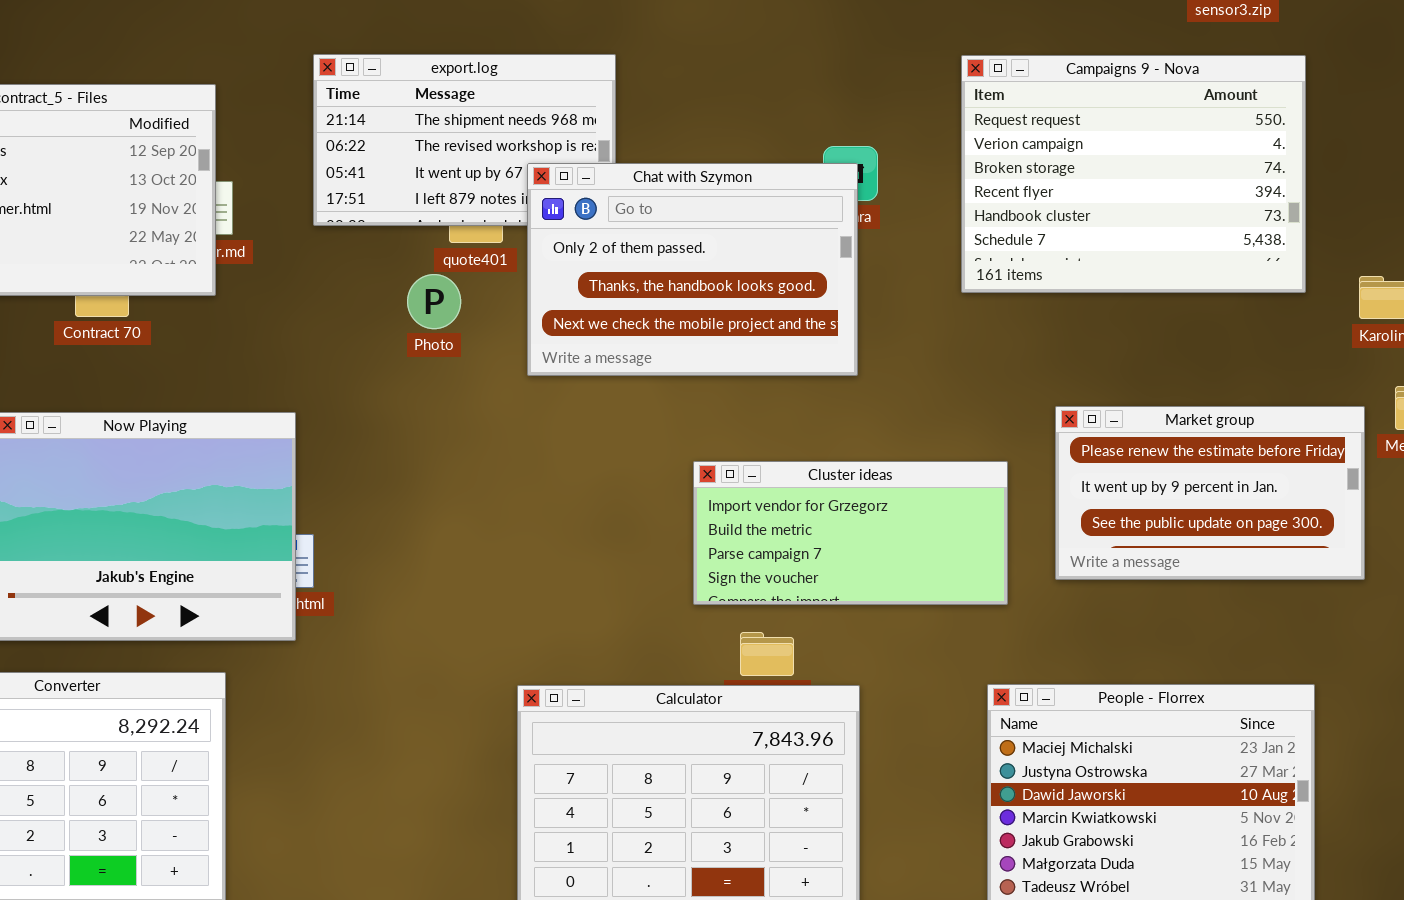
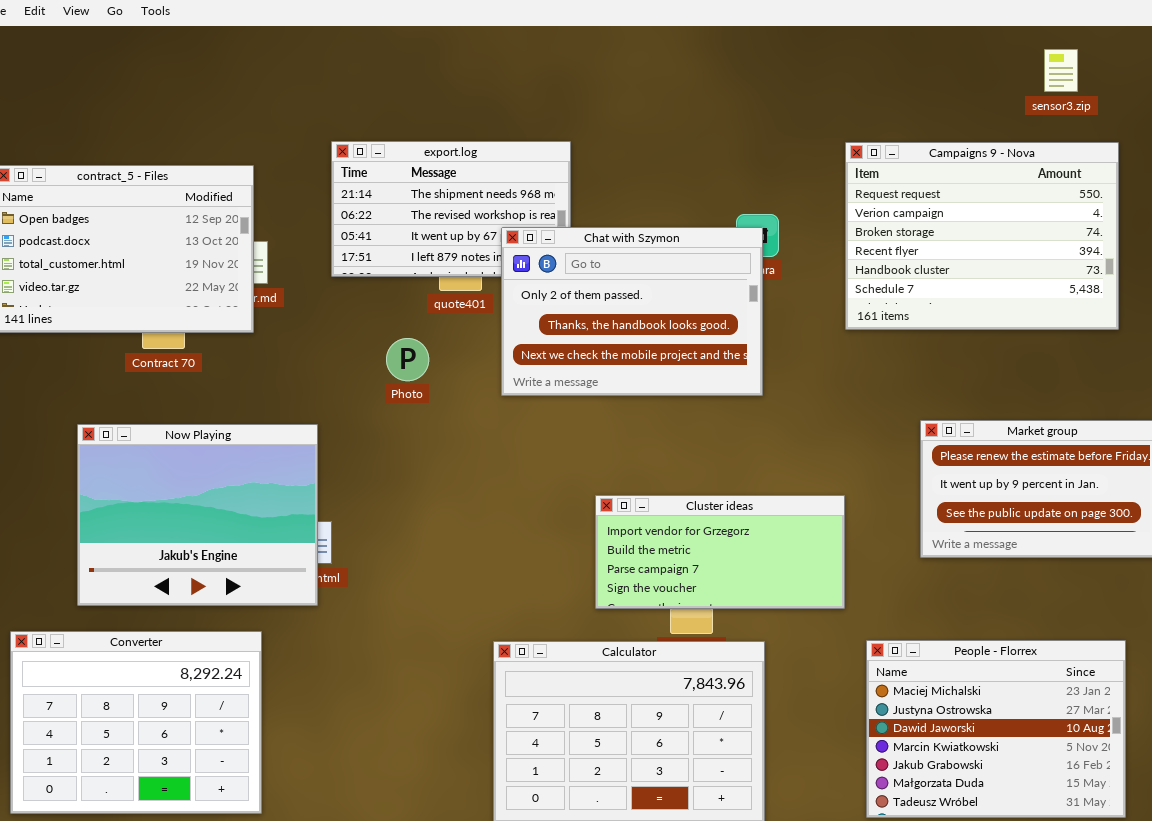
Photo: [407,274,461,329] -> [386,338,429,381], moved
Cluster ideas: [693,461,1008,605] -> [595,495,845,609], moved

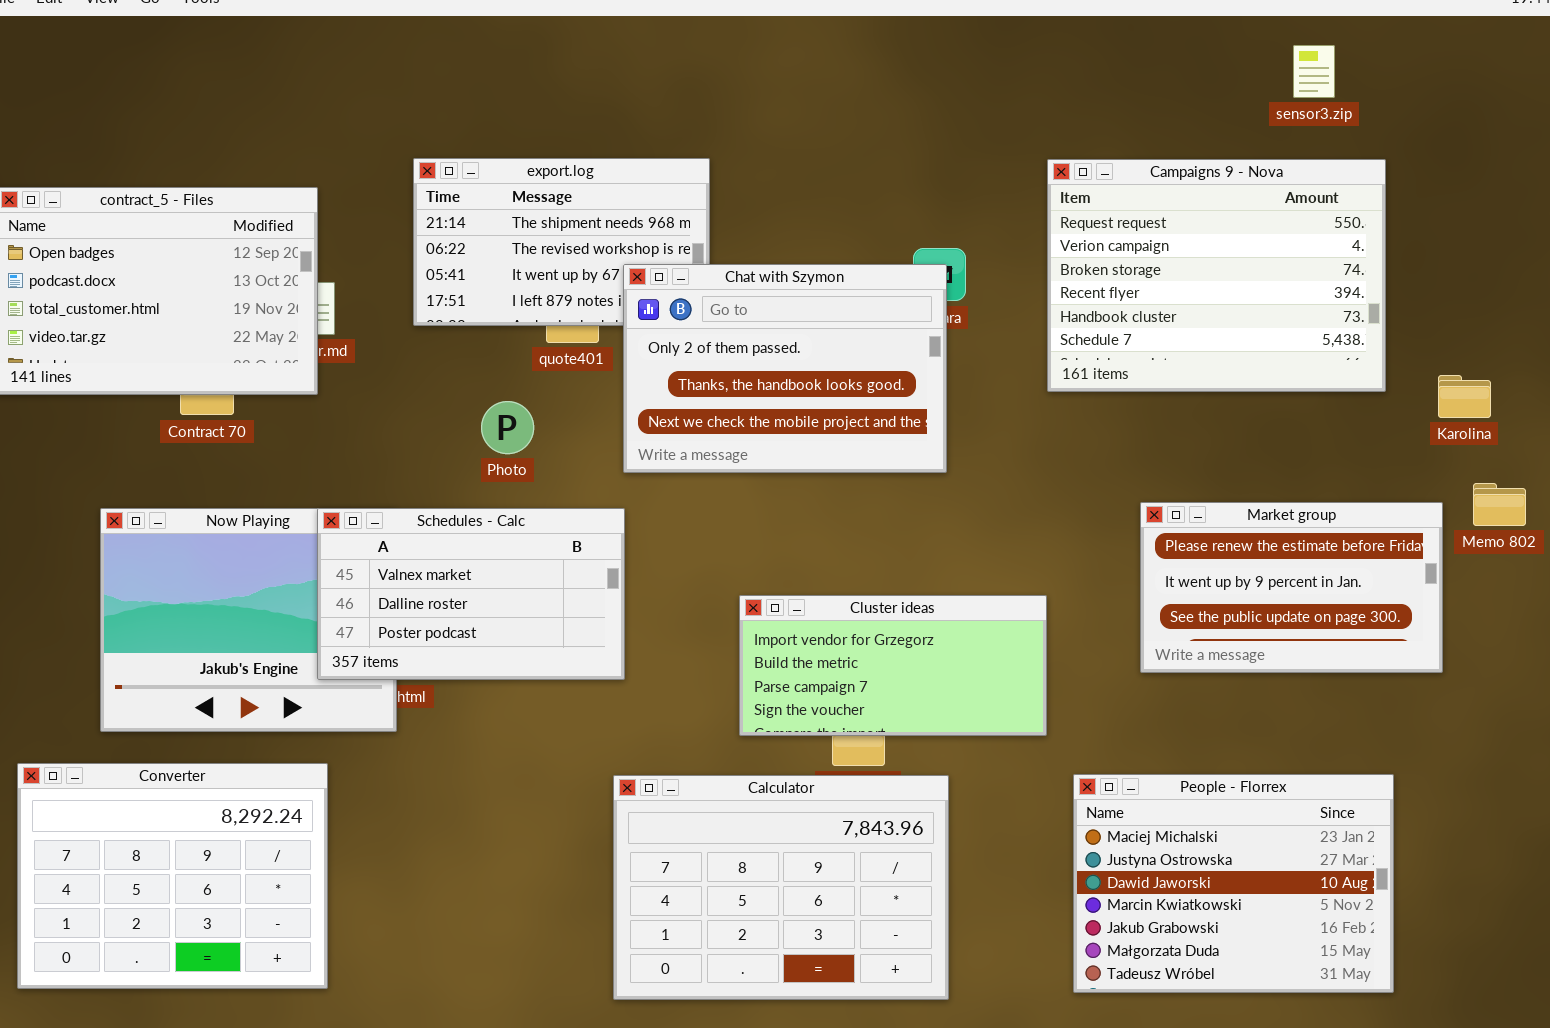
Schedules - Calc: none -> [317,508,625,680], opened

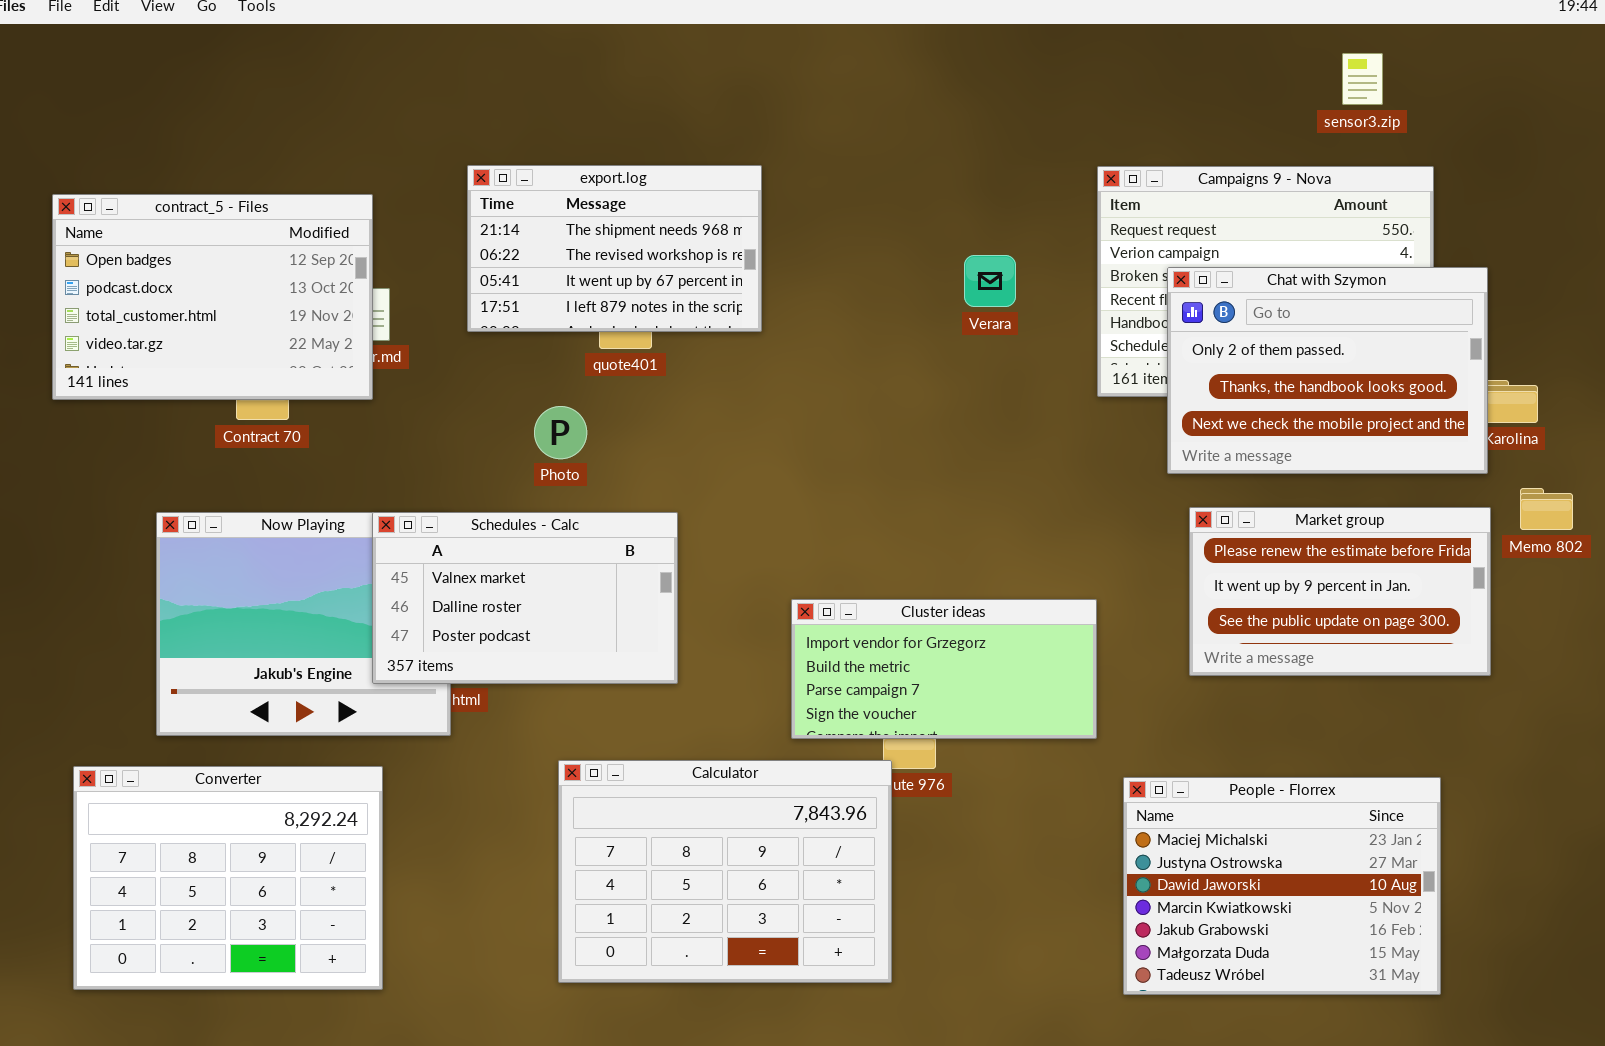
Chat with Szymon: [623,264,947,473] -> [1167,267,1488,474], moved
Calculator: [613,775,949,1000] -> [558,760,892,983], moved

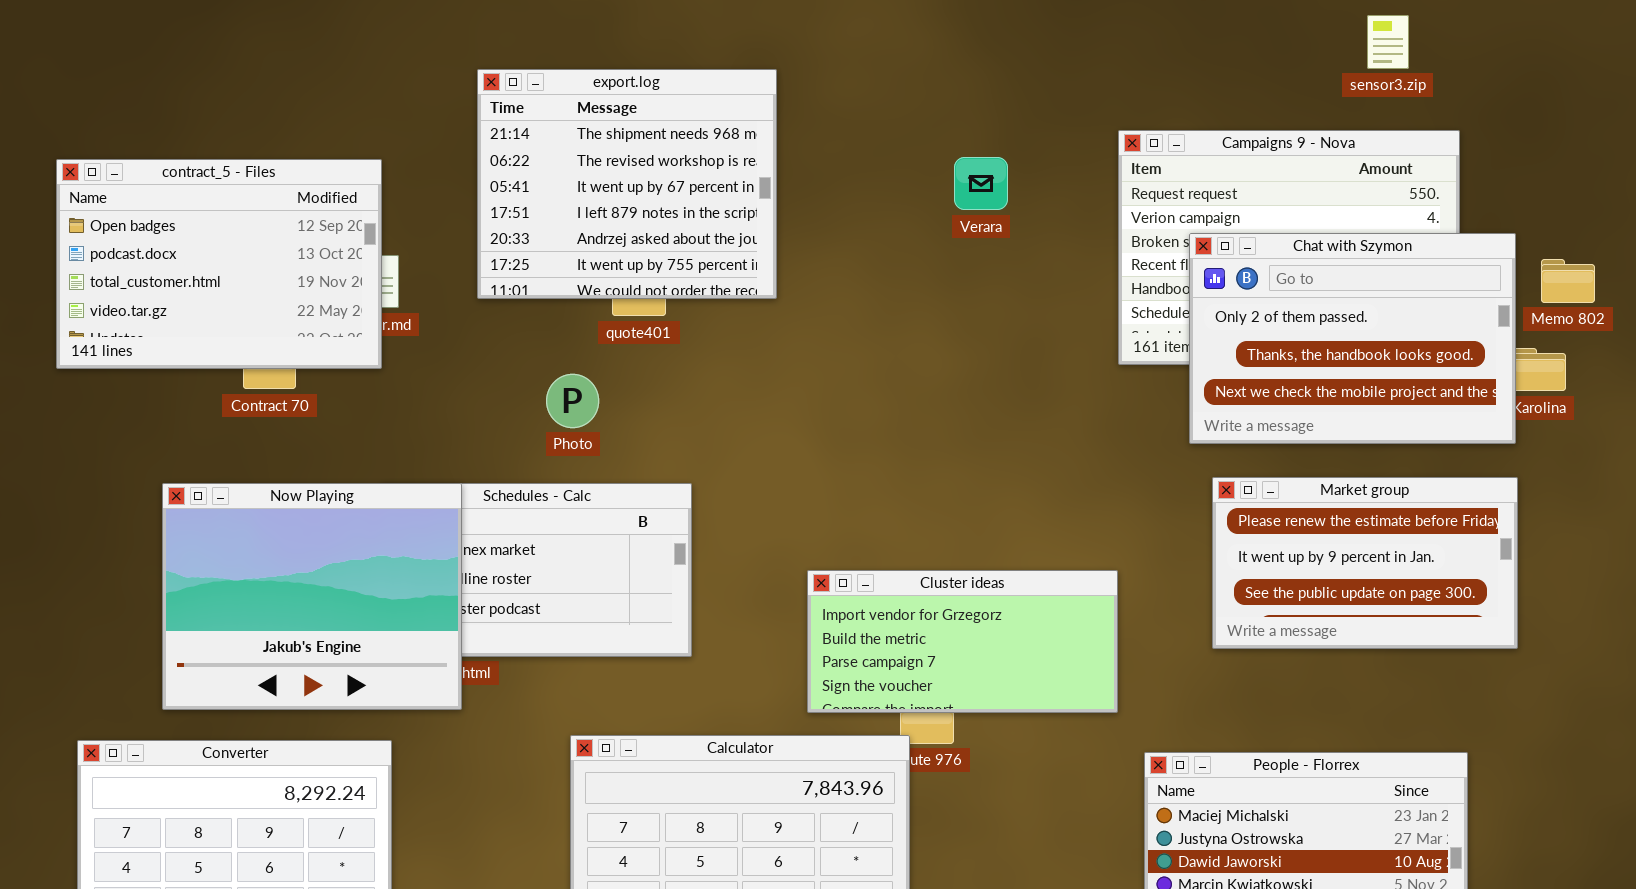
export.log: [467,165,762,332] -> [477,69,777,299], resized
Verara: [964,255,1016,307] -> [954,157,1008,210], moved
Memo 802: [1520,488,1573,530] -> [1541,259,1595,303], moved
Now Playing: [156,512,451,736] -> [162,483,462,710], raised

